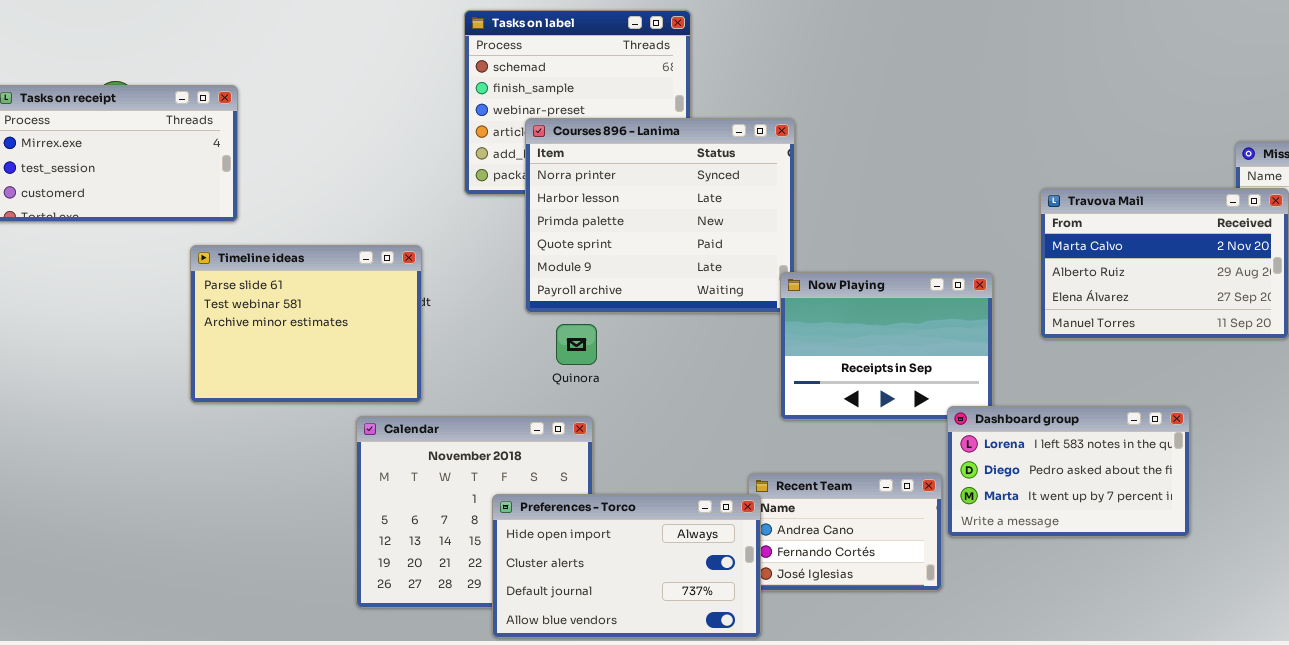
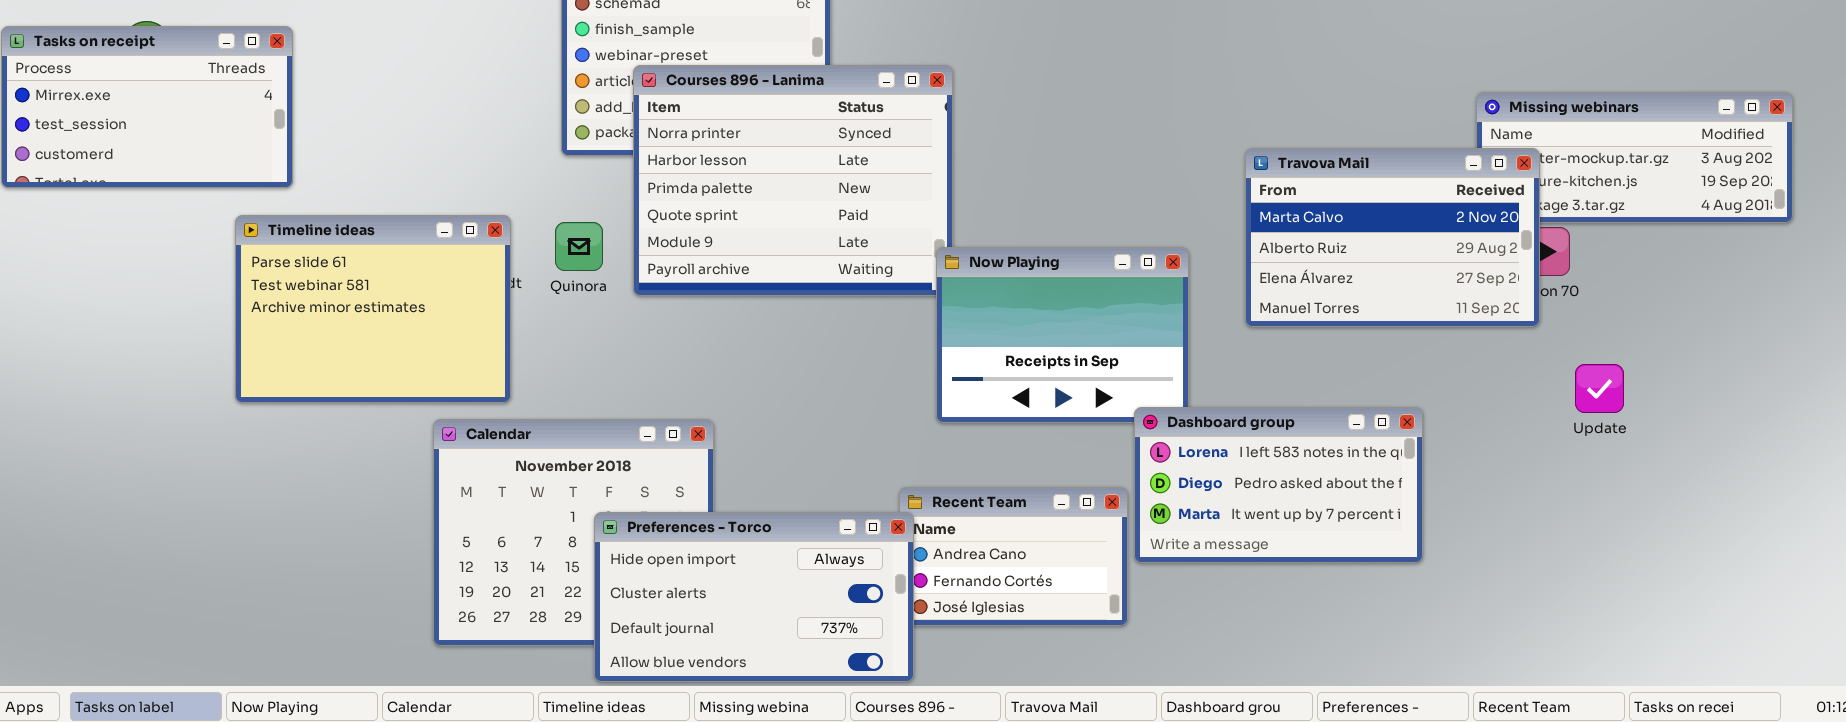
Quinora: [556,324,597,365] -> [555,222,603,271], moved

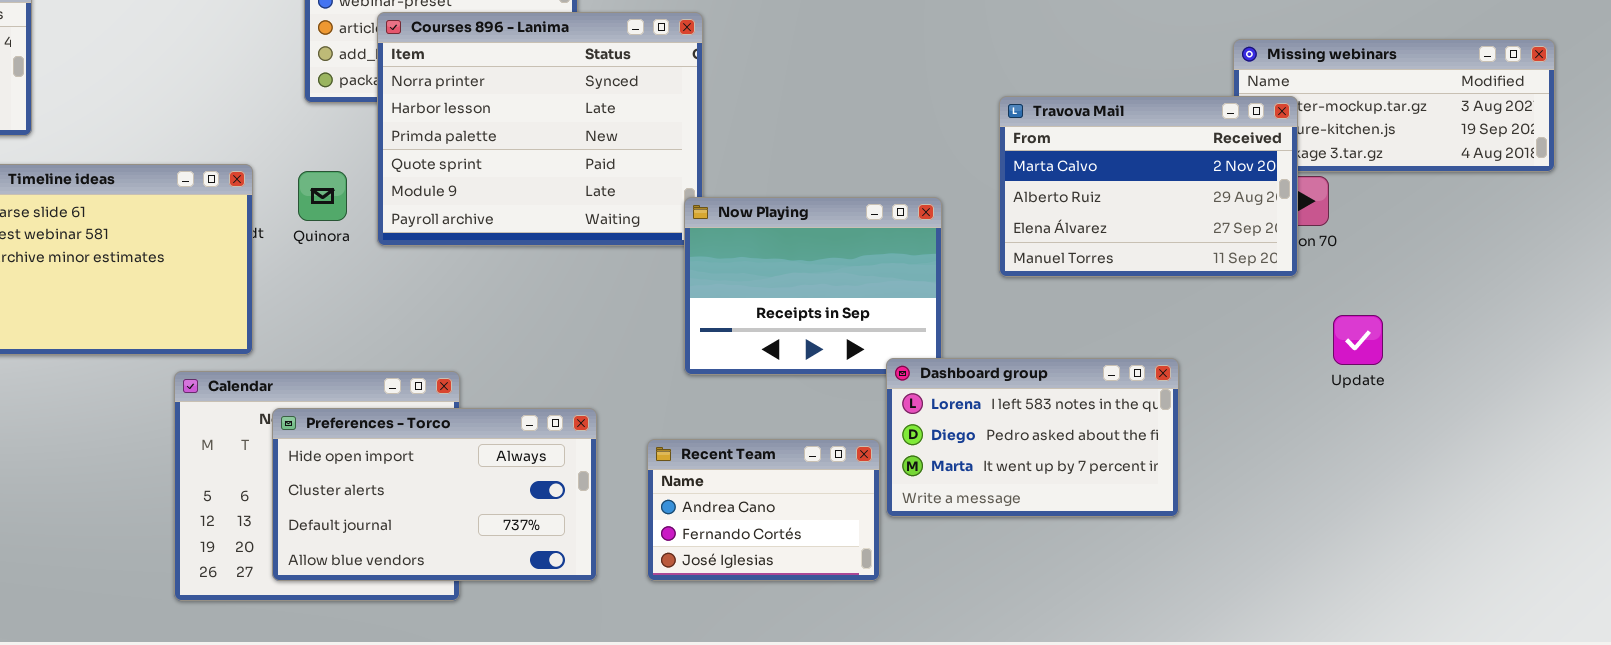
Preferences - Torco: [594,512,914,682] -> [272,408,597,581], moved

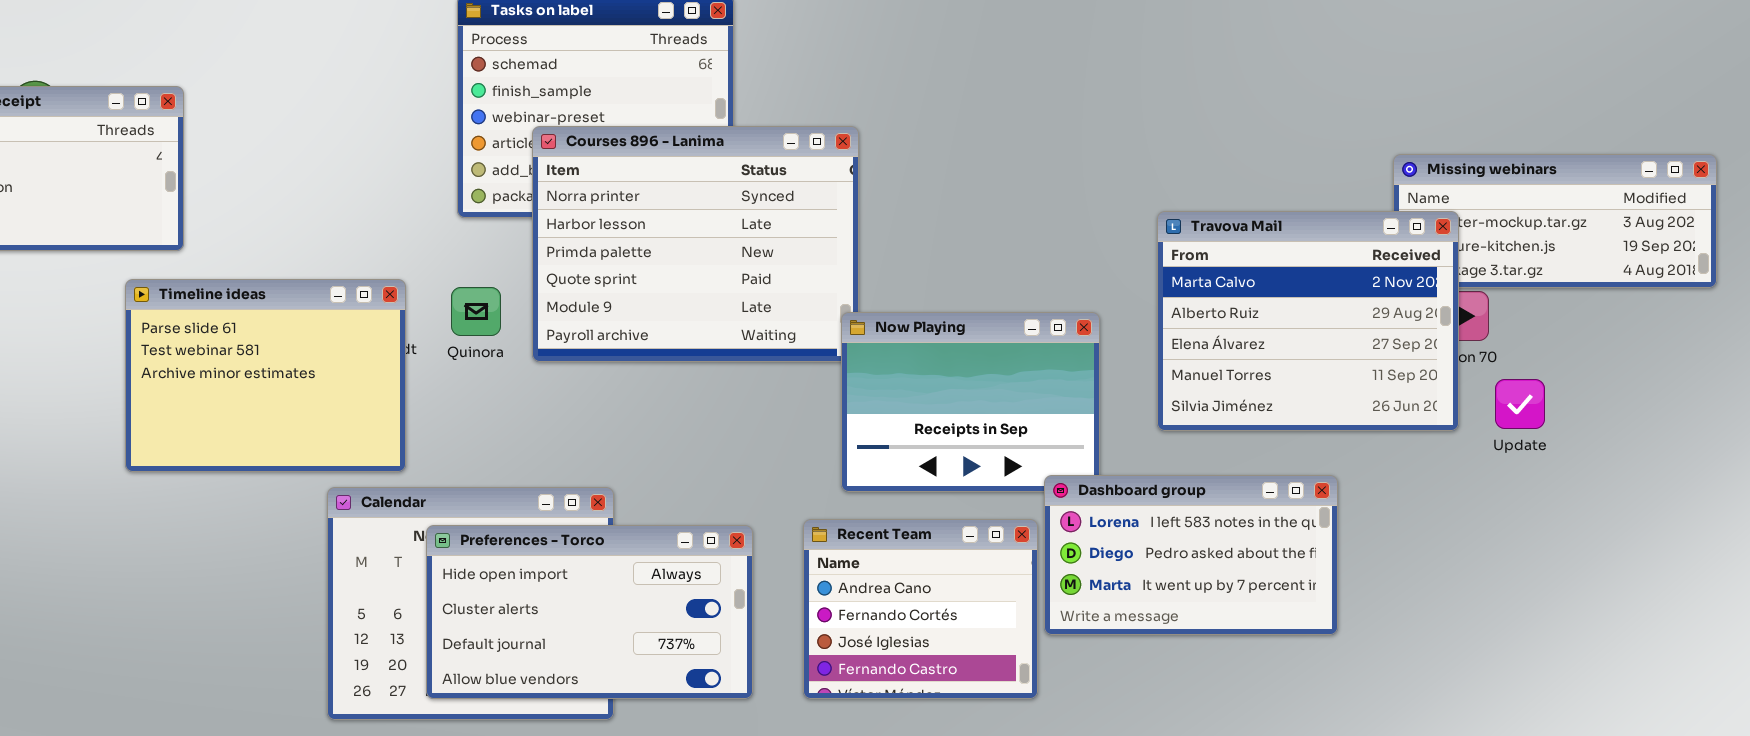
Travova Mail: [999,96,1298,277] -> [1157,211,1459,431], resized
Update: [1333,315,1383,365] -> [1495,379,1545,429], moved
Recent Team: [647,439,880,581] -> [803,519,1038,699], resized

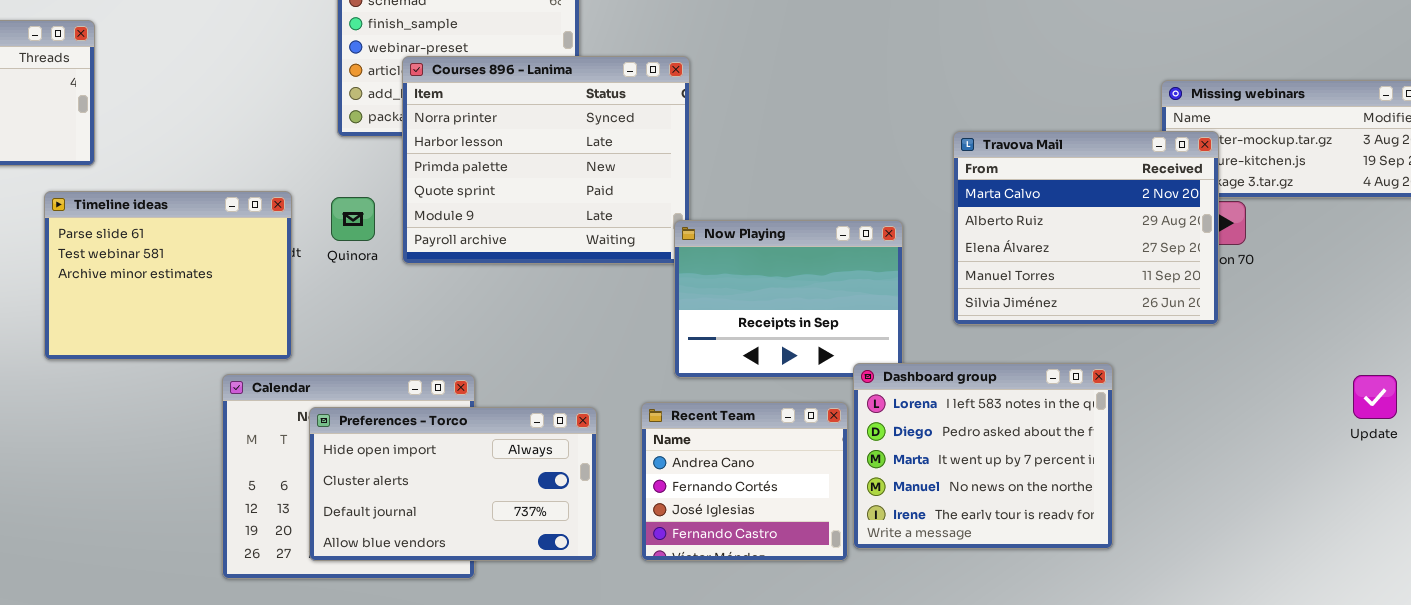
Update: [1495,379,1545,429] -> [1353,375,1397,419], moved
Dashboard group: [1044,475,1338,635] -> [853,363,1113,549], resized

